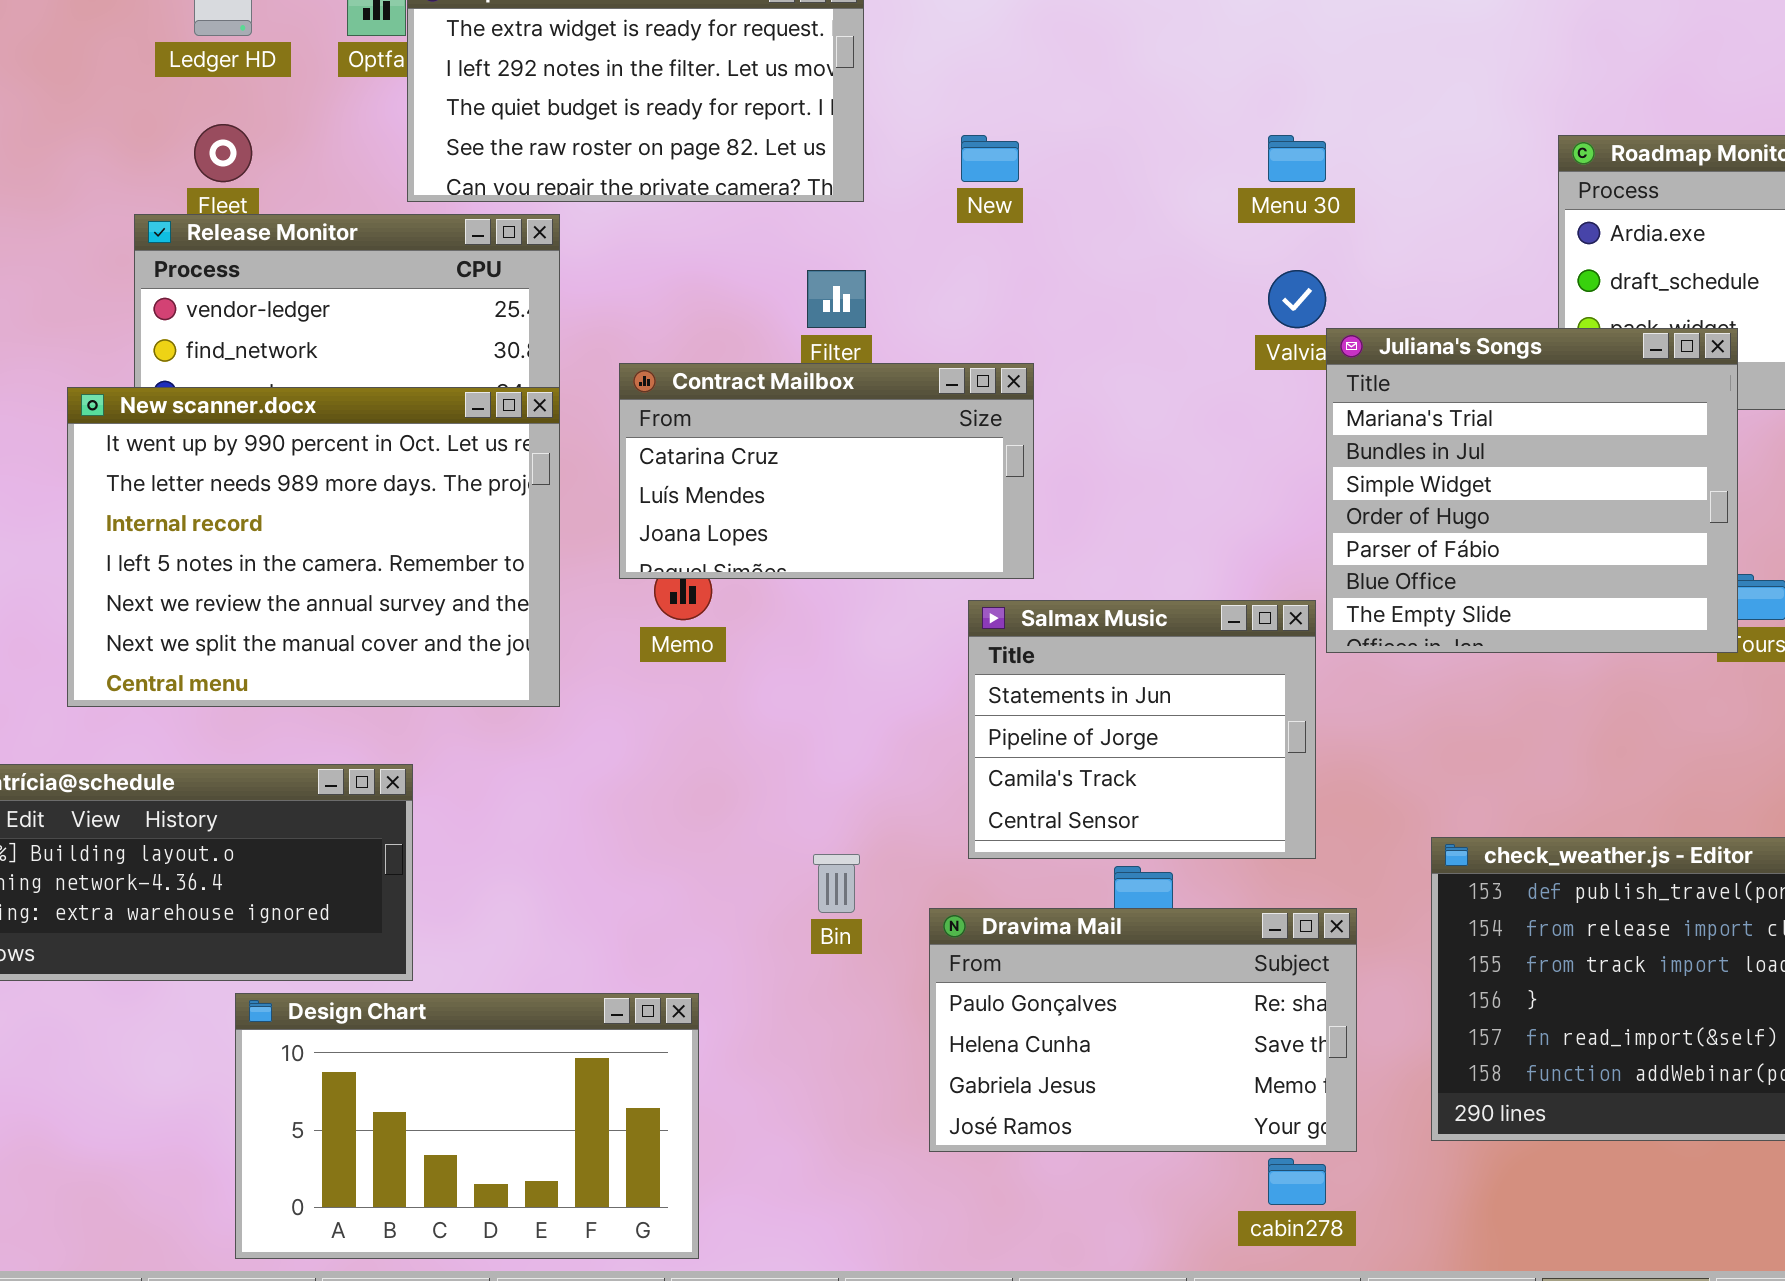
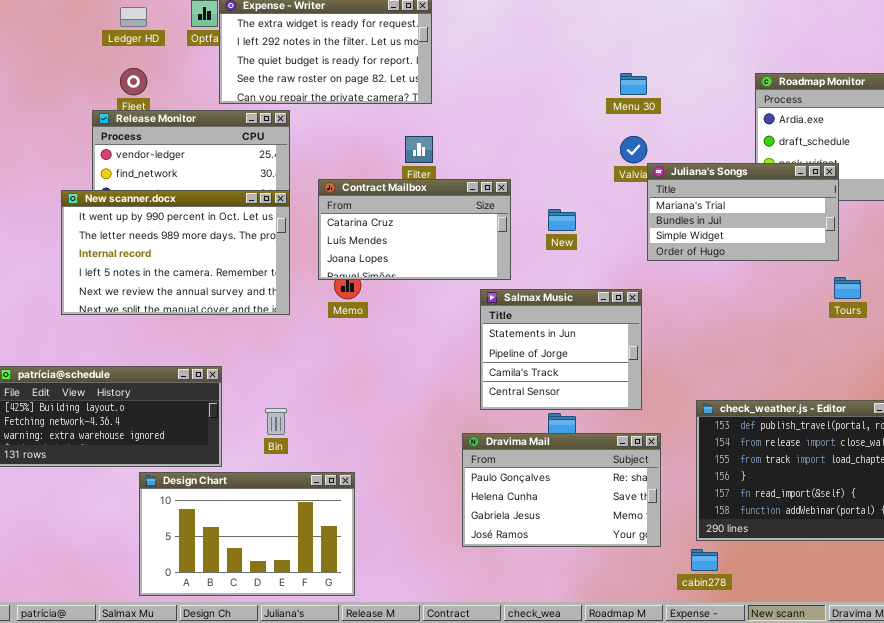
New: [961,135,1019,182] -> [548,209,576,231], moved
Juliana's Songs: [1326,328,1738,653] -> [647,163,839,261], resized
New scanner.docx: [67,387,560,707] -> [61,190,290,315], resized
Bin: [813,854,860,913] -> [265,408,287,435], moved
cabin278: [1268,1158,1326,1205] -> [691,549,718,571], moved

